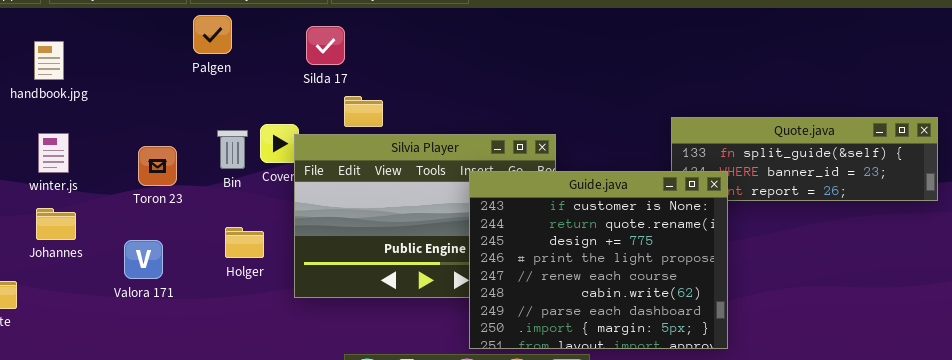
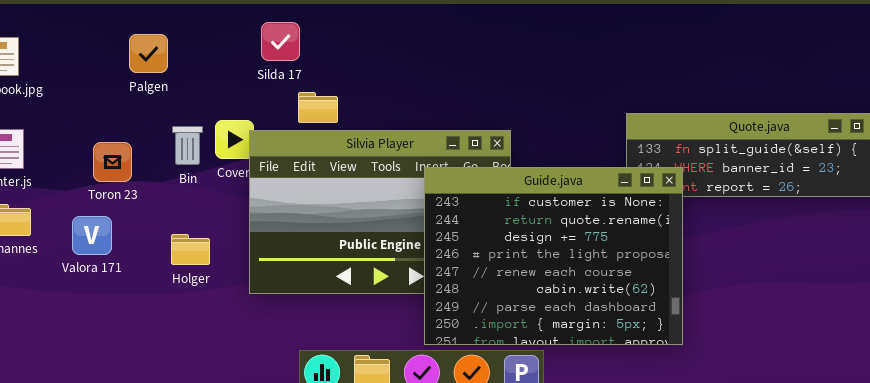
Palgen: [193,15,232,54] -> [129,34,168,73], moved
Holger: [225,227,264,258] -> [171,234,210,265], moved
Valora 171: [124,240,163,279] -> [72,216,112,255], moved

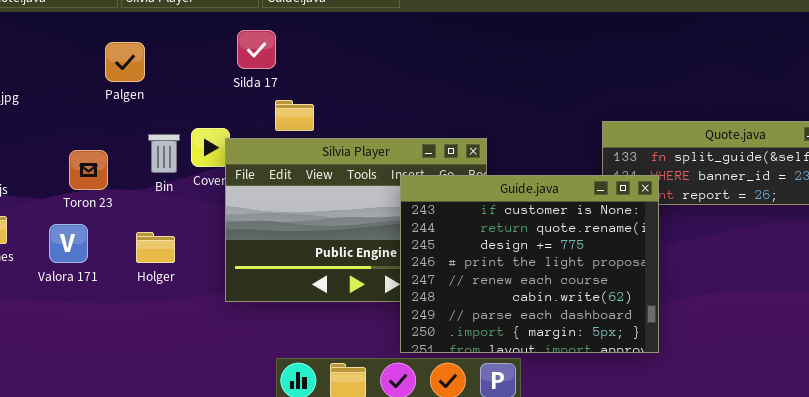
Holger: [171,234,210,265] -> [136,232,175,263], moved

